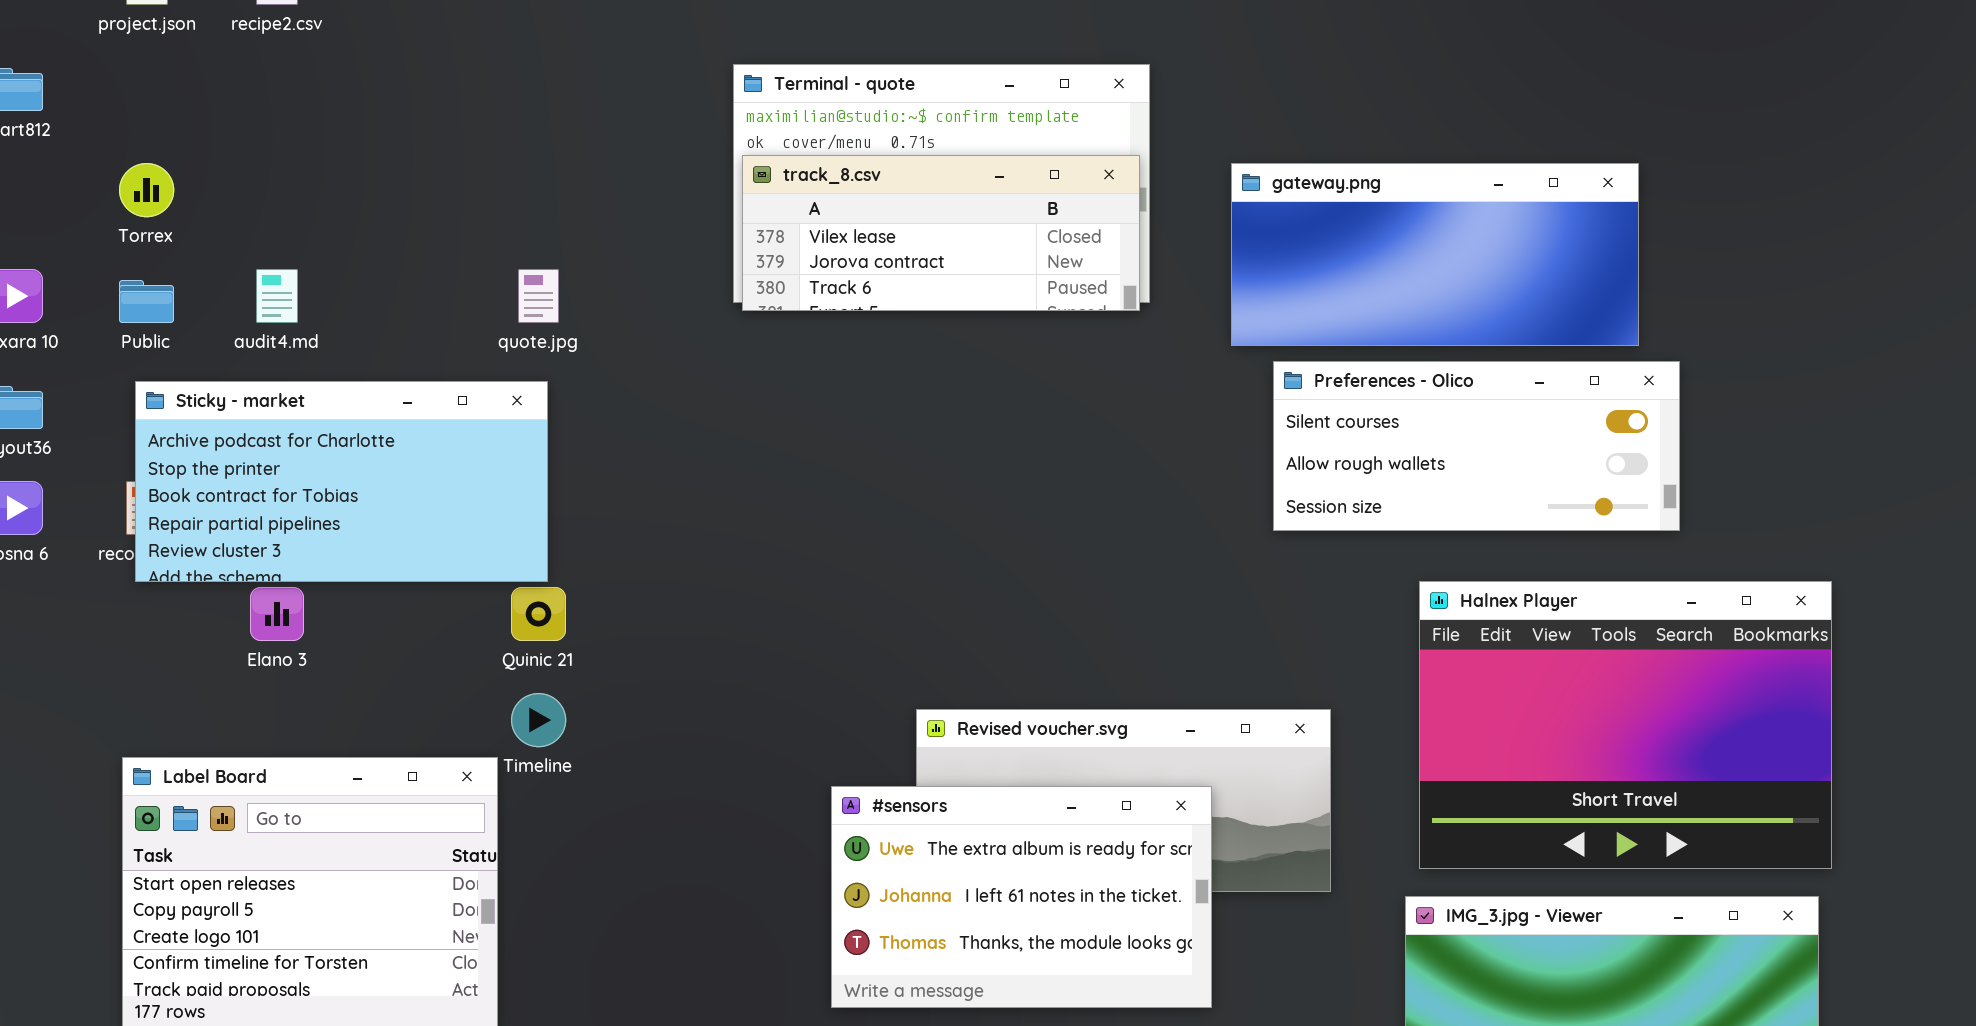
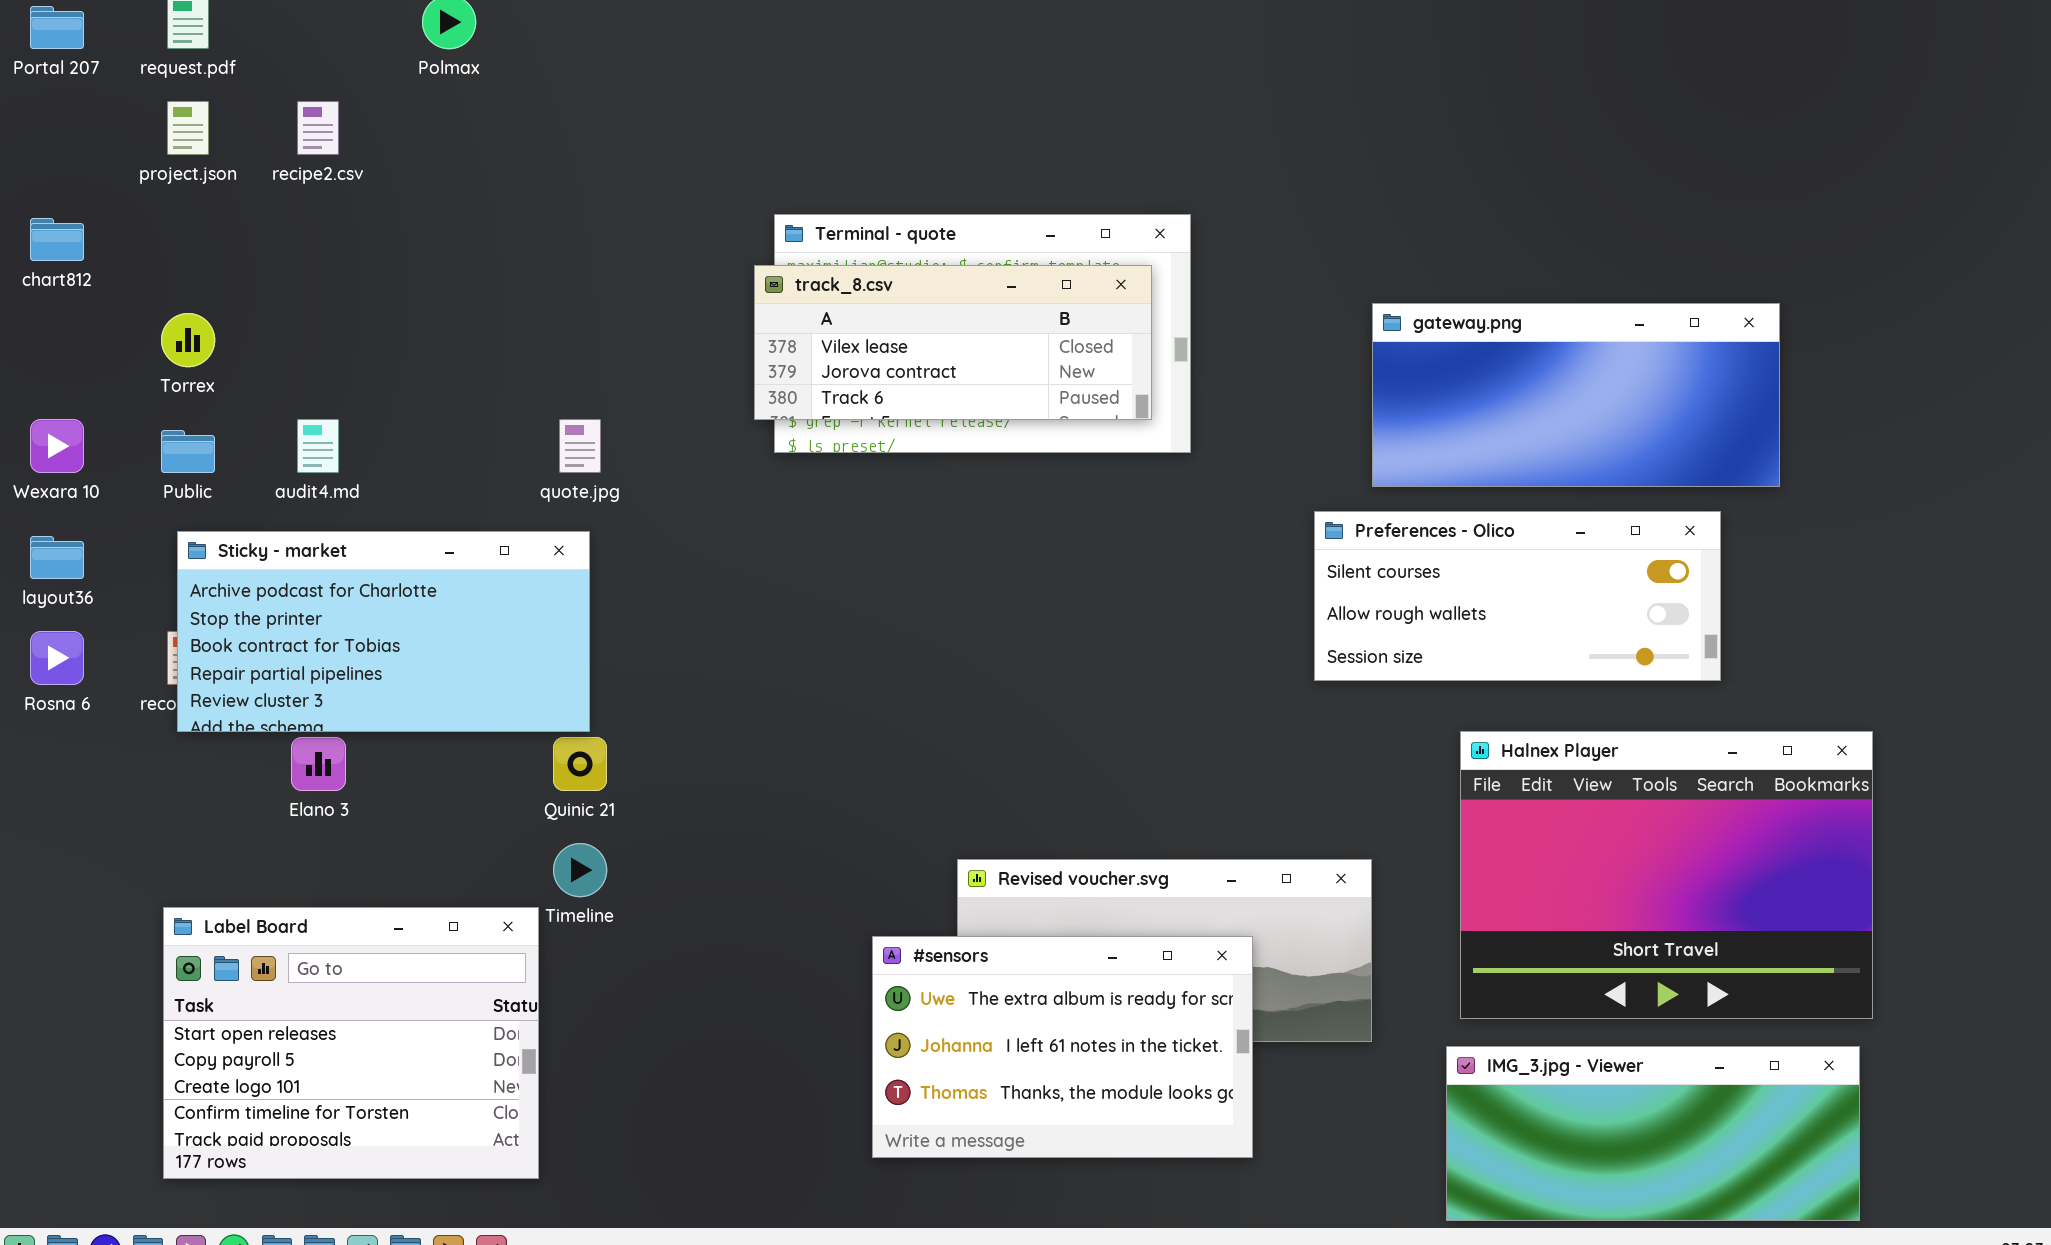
track_8.csv: [742,155,1140,311] -> [754,265,1152,420], moved
gateway.png: [1231,163,1639,346] -> [1372,303,1780,487], moved

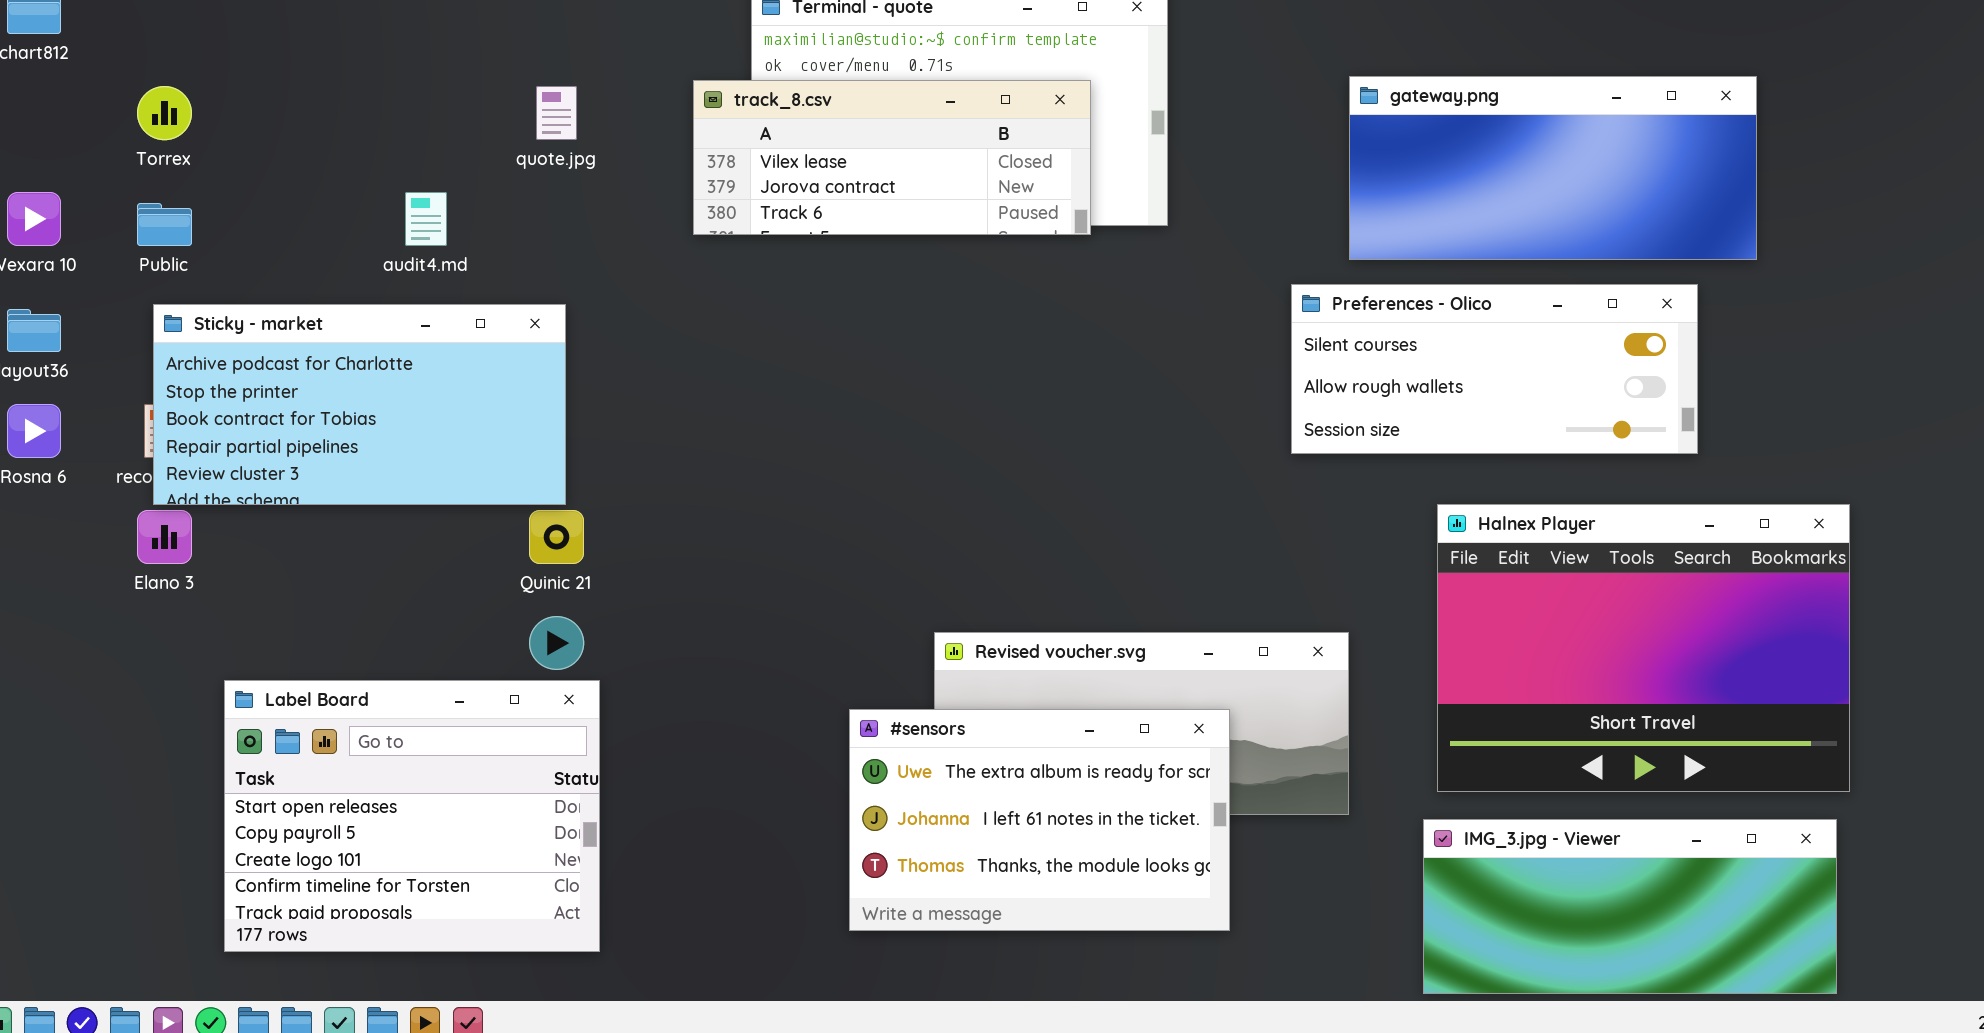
track_8.csv: [754,265,1152,420] -> [693,80,1091,235], moved
audit4.md: [297,419,339,473] -> [405,192,447,246], moved
quote.jpg: [559,419,601,473] -> [536,86,577,140], moved
Elano 3: [291,737,346,791] -> [137,510,192,564], moved
Label Board: [163,907,539,1179] -> [224,680,600,952], moved

